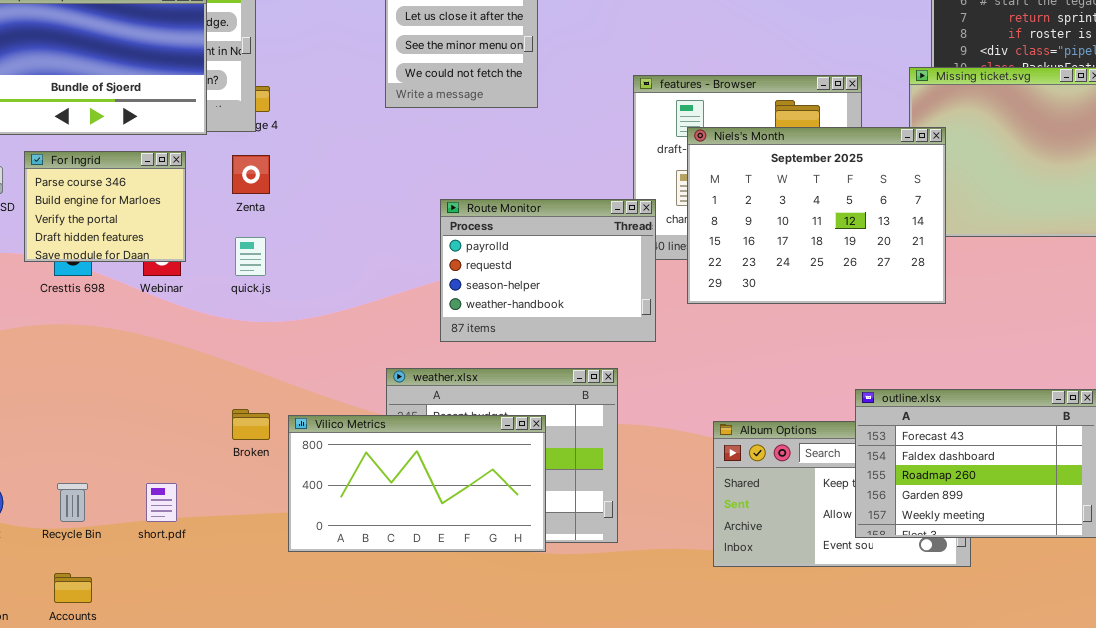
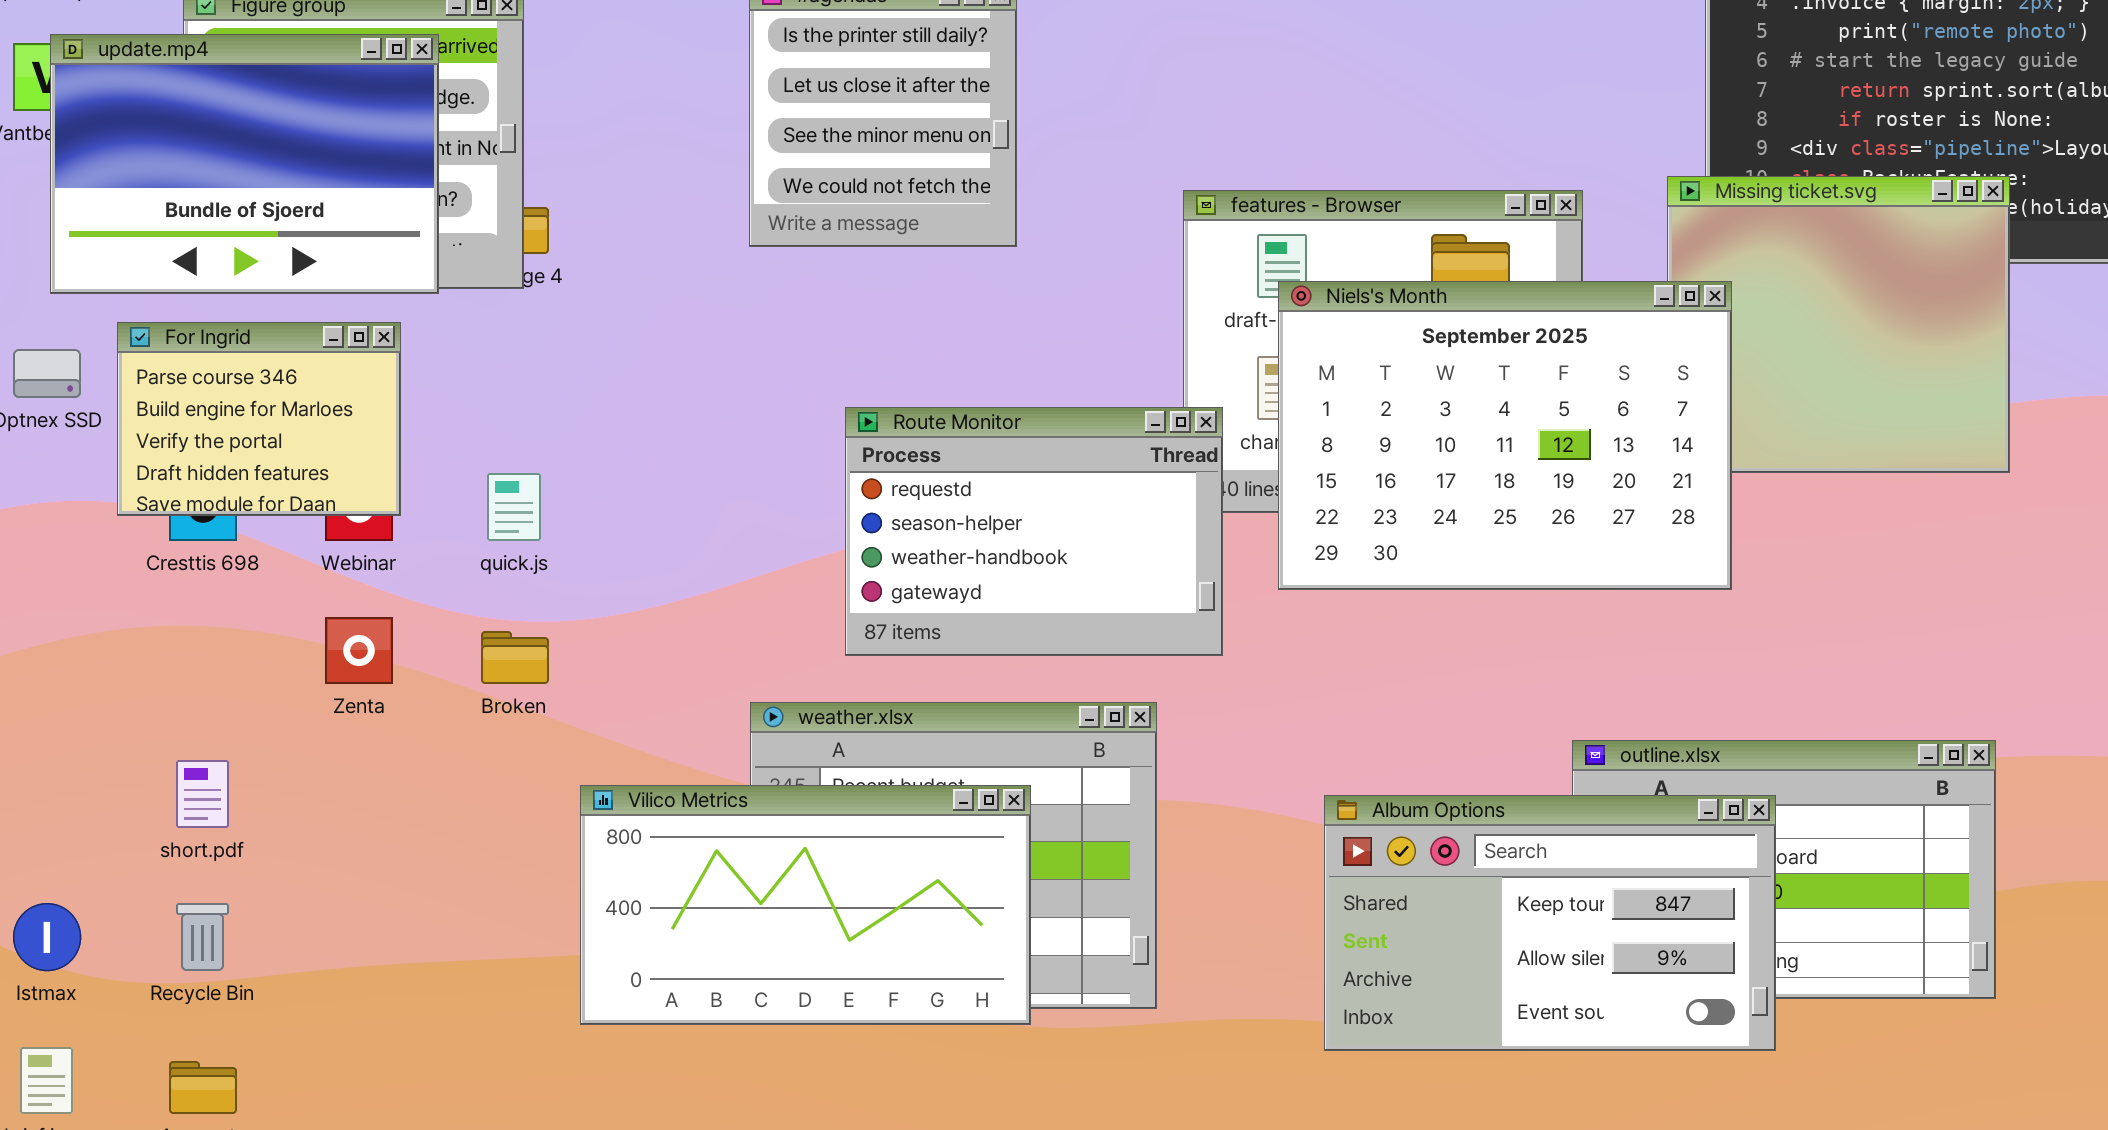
Zenta: [232,155,270,194] -> [325,617,393,684], moved
Route Monitor: [440,199,656,342] -> [845,407,1223,656], scrolled down 1 row
Broken: [232,409,270,440] -> [481,631,549,684], moved
Album Options: [713,421,971,567] -> [1324,795,1776,1051], raised
short.pdf: [146,483,177,522] -> [176,760,229,828], moved

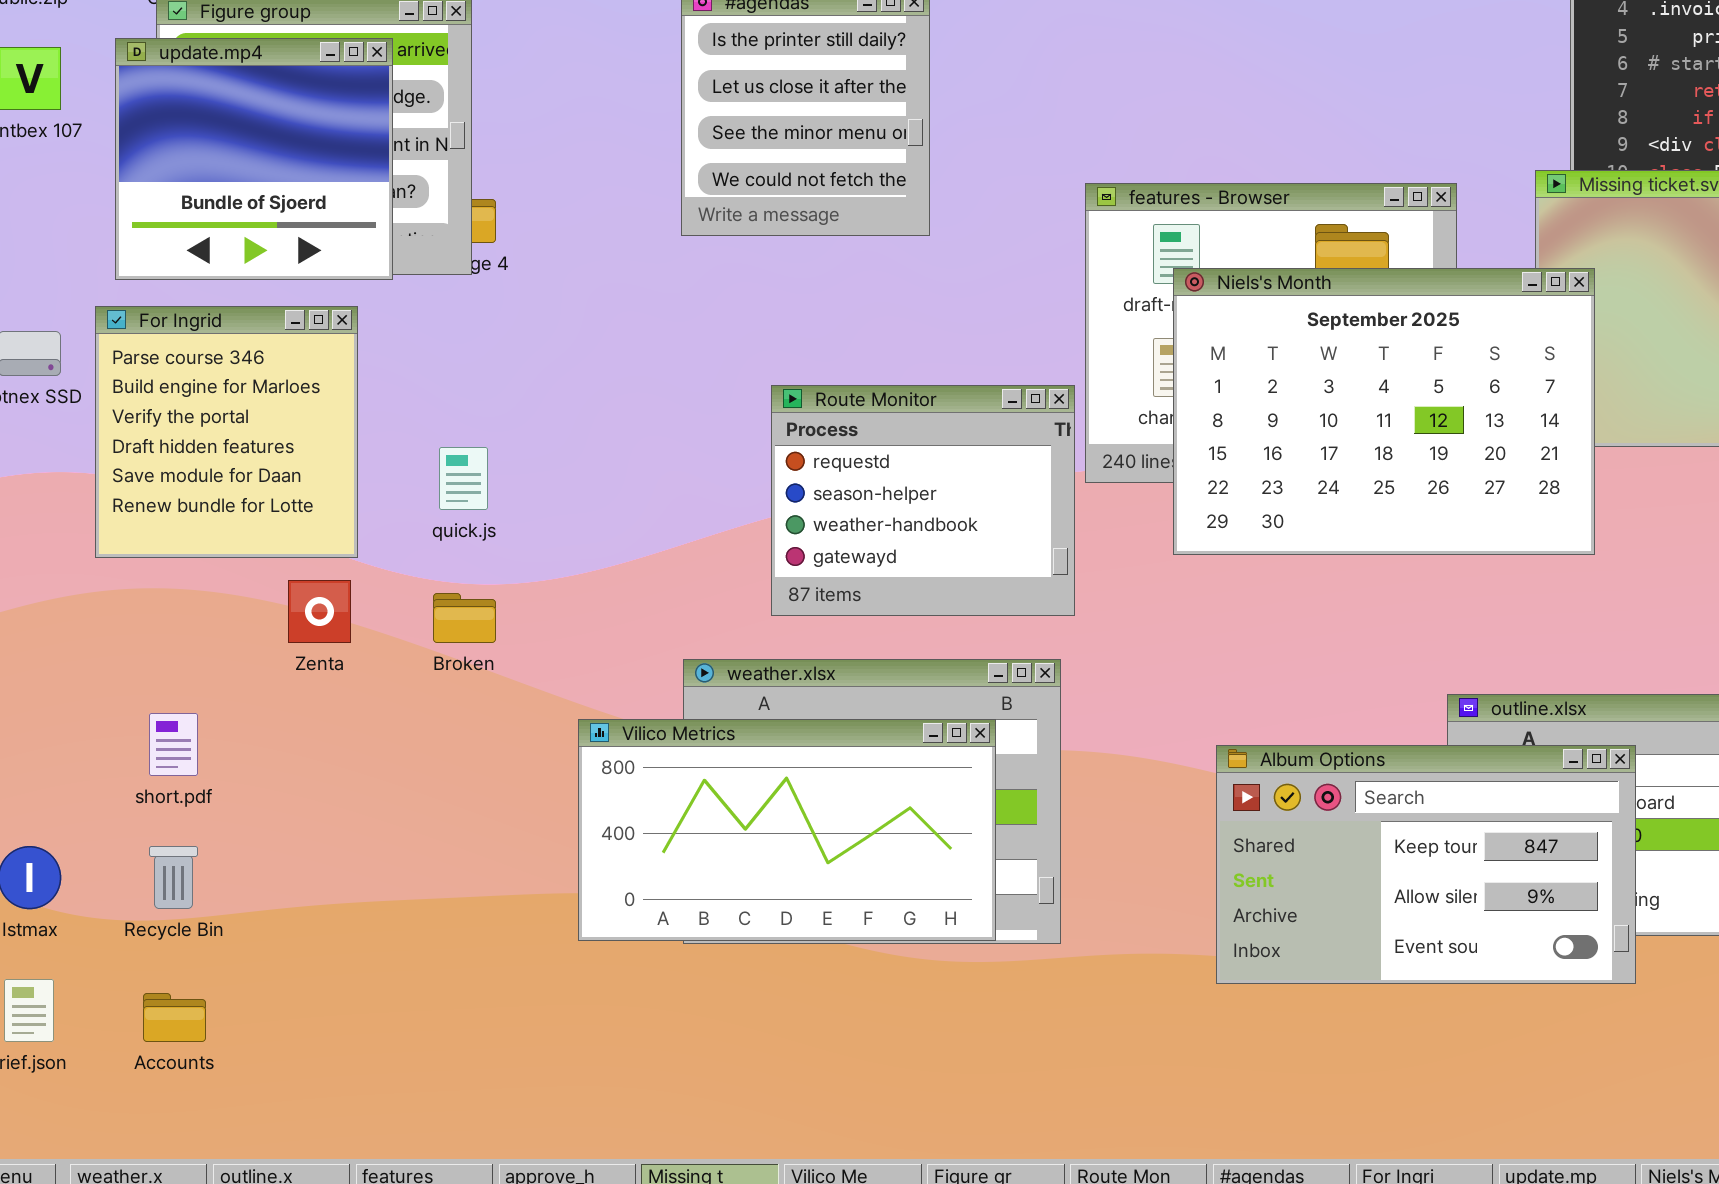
update.mp4: [50,34,439,294] -> [115,38,393,280], resized
For Ingrid: [117,322,401,516] -> [95,306,358,558], resized
Route Monitor: [845,407,1223,656] -> [771,385,1075,616], resized
Vilico Metrics: [580,785,1031,1025] -> [578,719,996,941], moved

